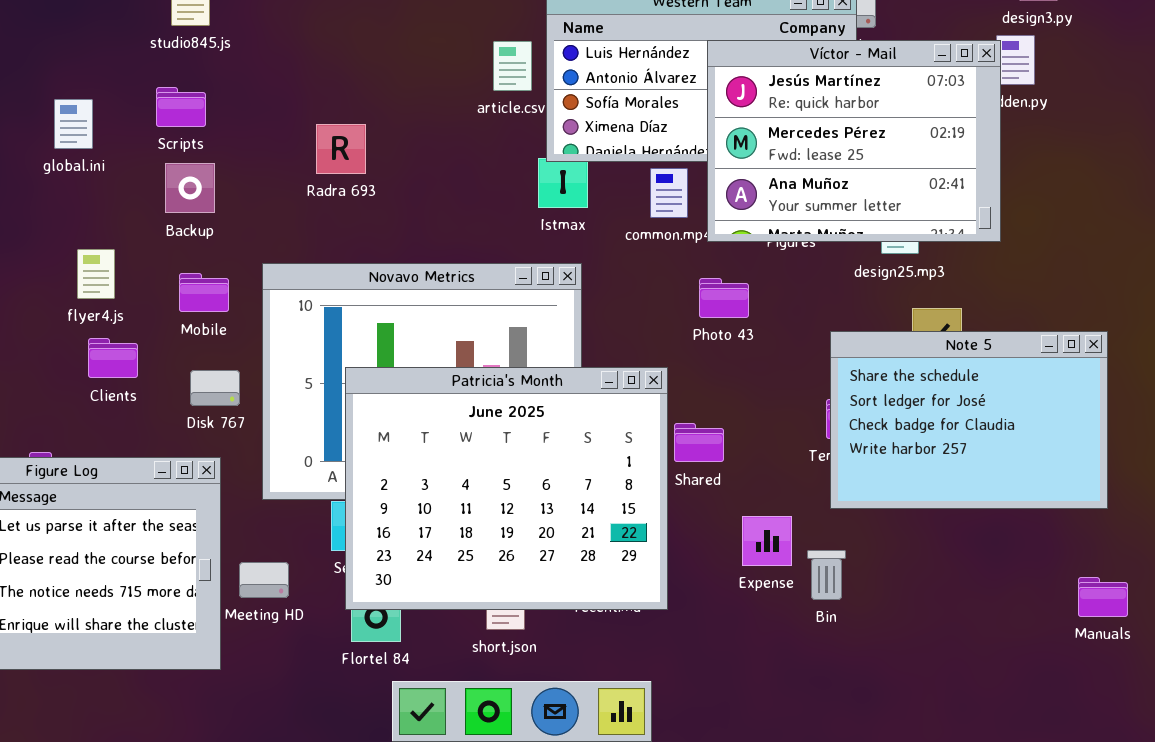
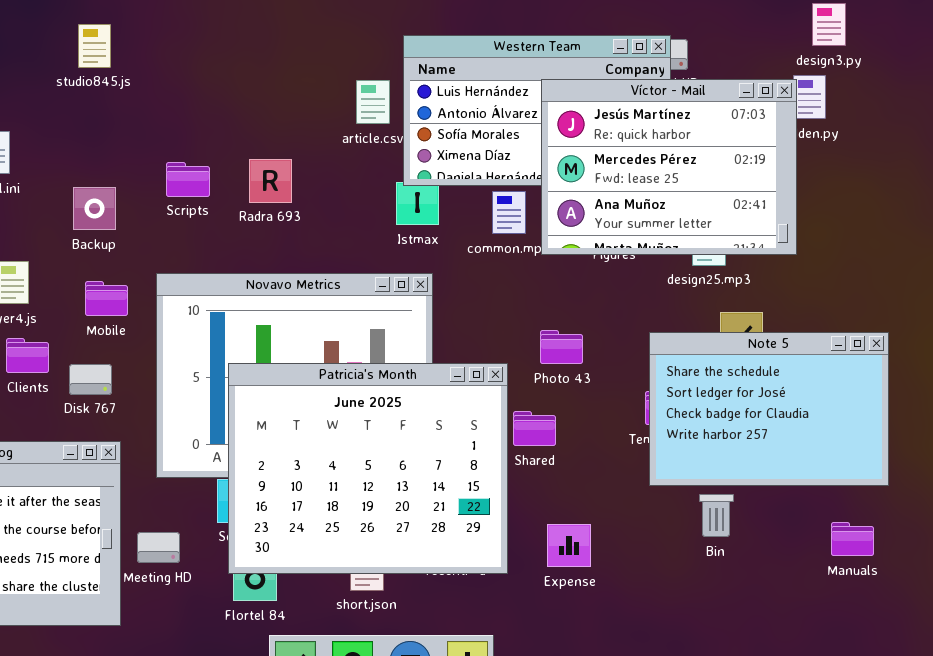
Scripts: [156,87,206,127] -> [166,162,210,197], moved
Radra 693: [316,124,366,174] -> [249,159,292,203], moved
Photo 43: [699,278,749,318] -> [540,330,583,364], moved
Disk 767: [190,370,240,406] -> [69,364,112,395], moved
Expense: [742,516,792,566] -> [547,524,591,567], moved
Bin: [807,550,846,600] -> [699,494,734,537], moved
Manuals: [1078,577,1128,617] -> [831,522,874,556], moved

